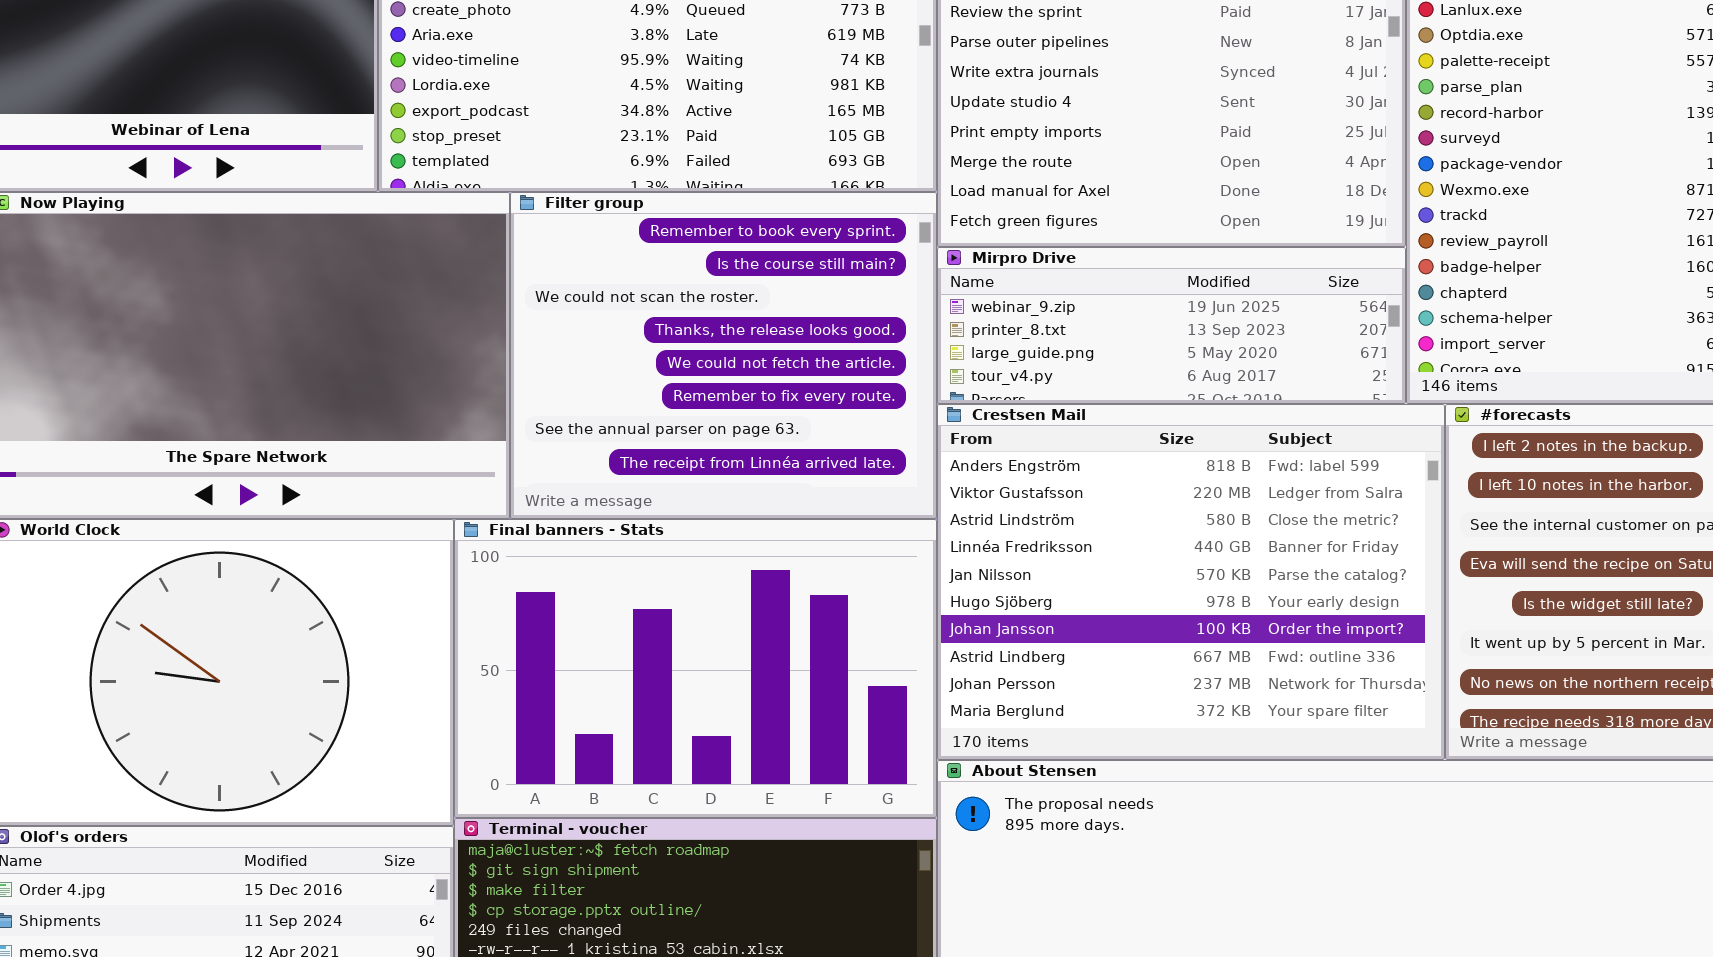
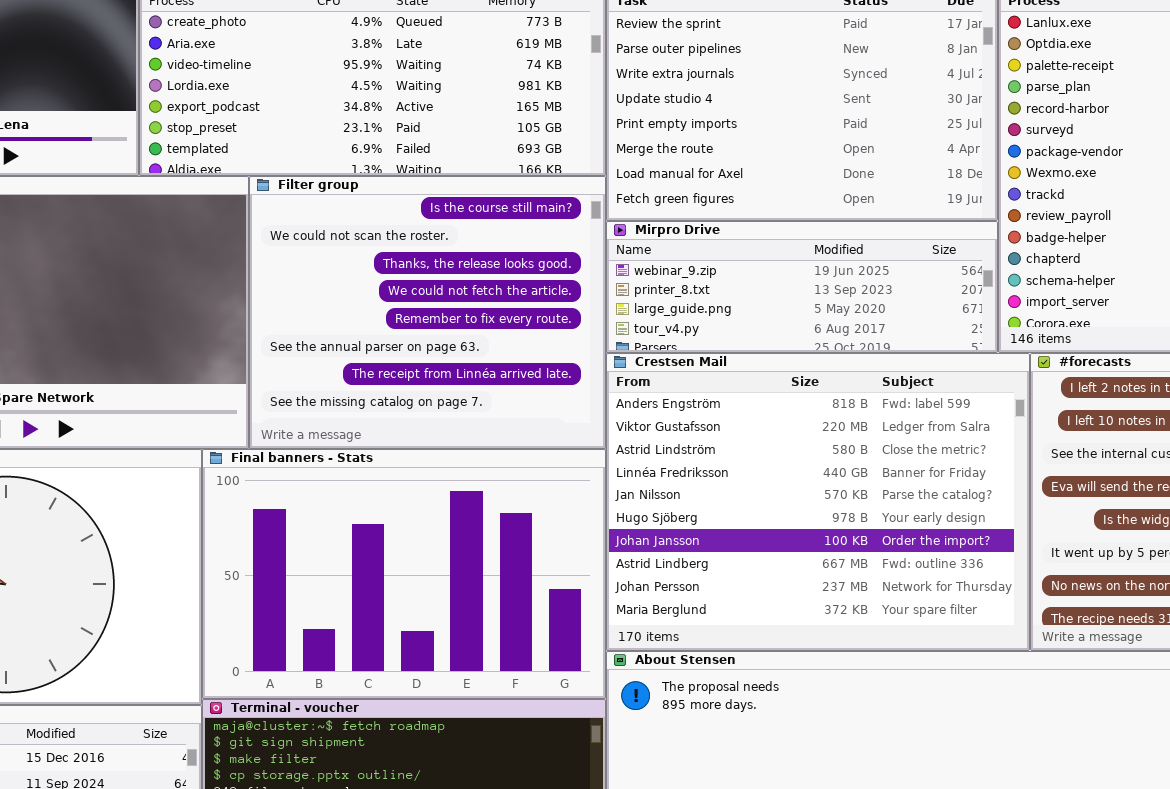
Filter group: [510,192,937,519] -> [249,176,606,449], scrolled down 1 row

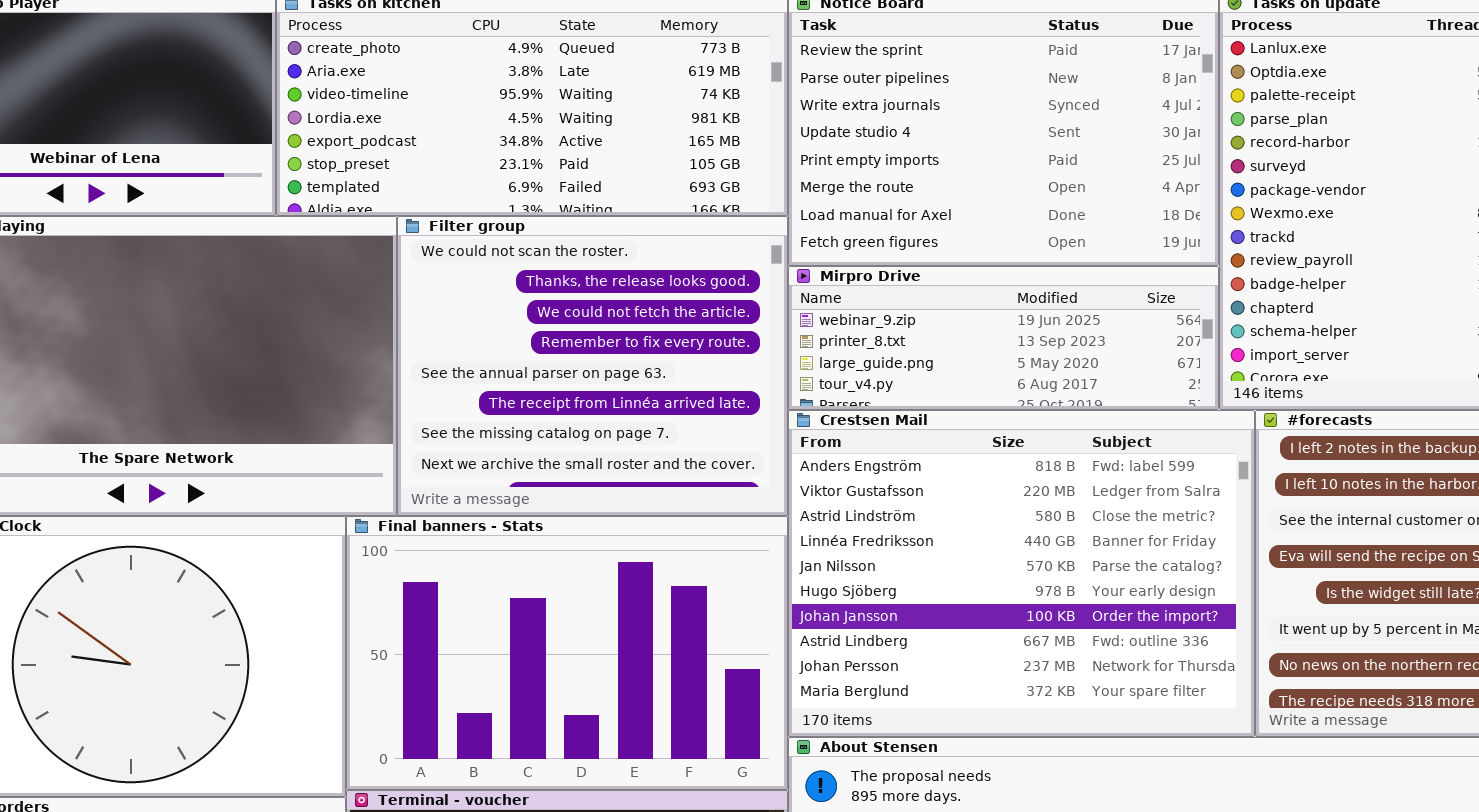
Filter group: [249,176,606,449] -> [397,216,788,516], scrolled down 1 row

